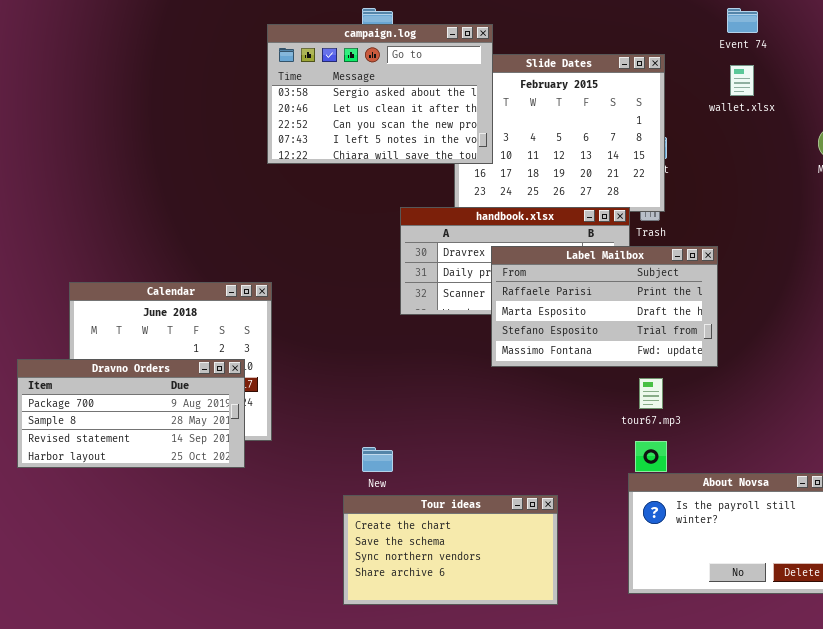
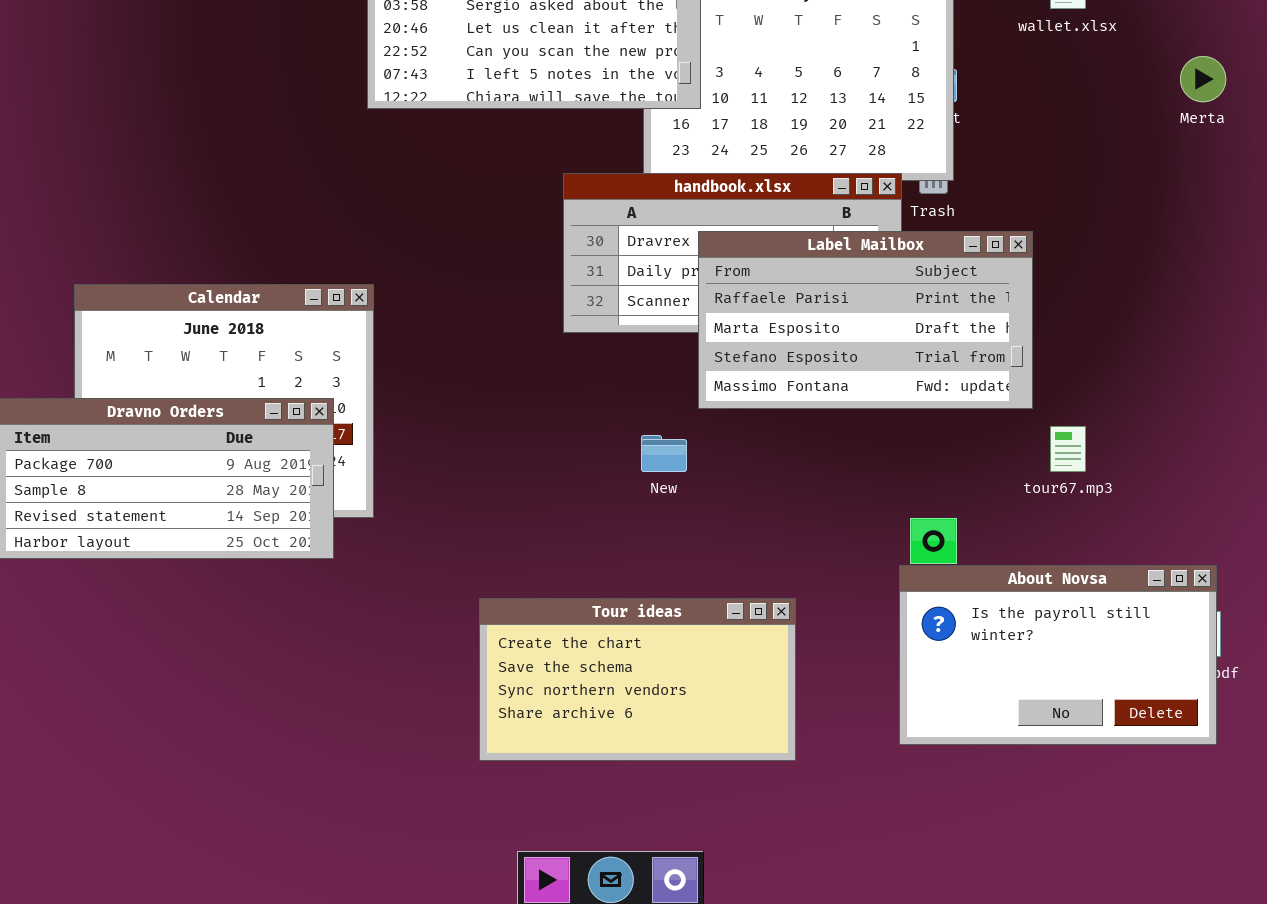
tour67.mp3: [639,378,663,409] -> [1050,426,1086,472], moved
New: [362,447,393,472] -> [641,435,687,472], moved

